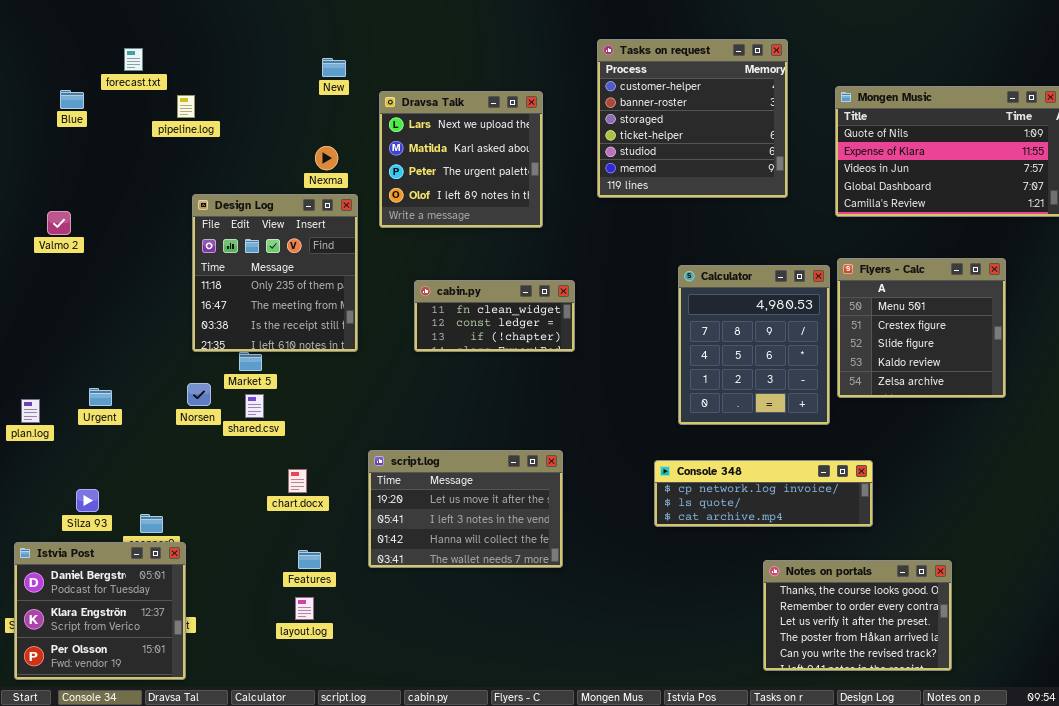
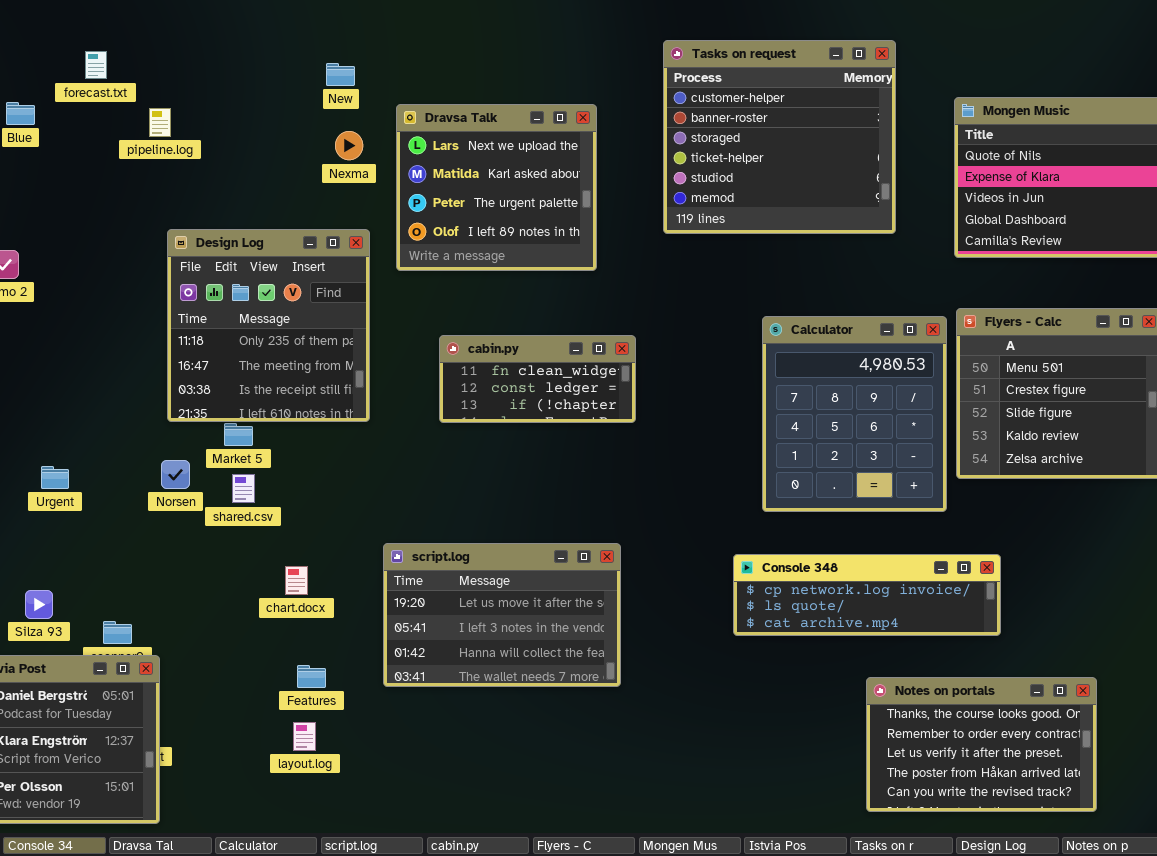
Nexma: [315,146,338,170] -> [335,131,363,160], moved

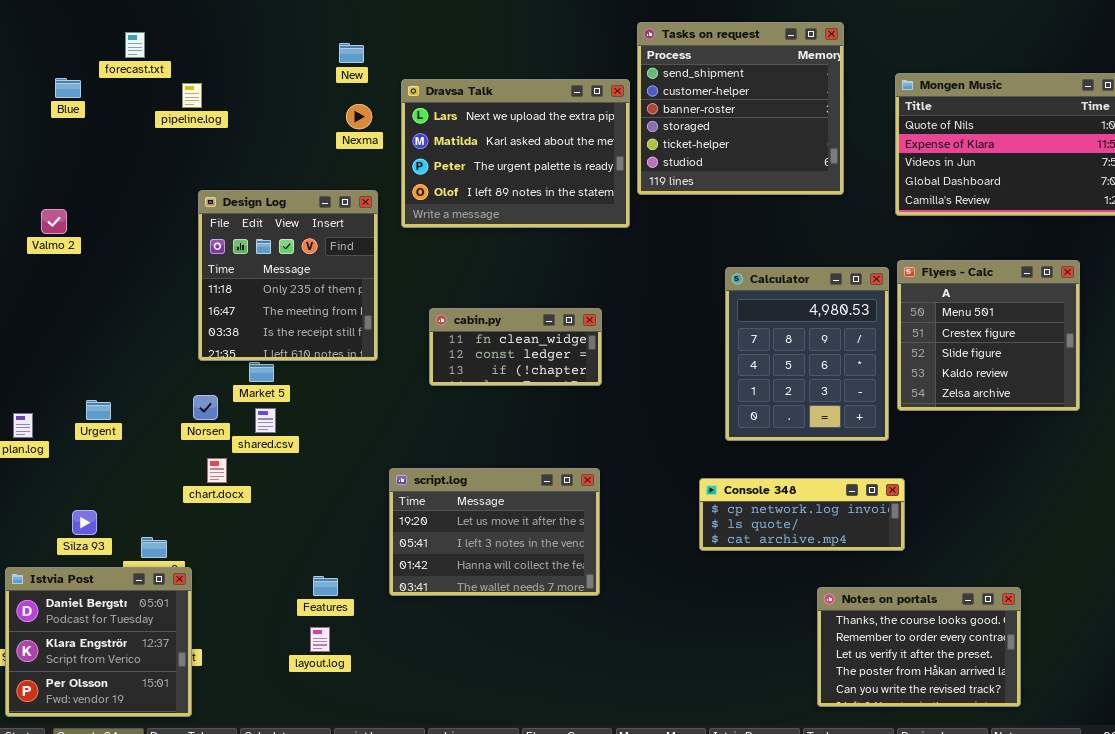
Tasks on request: [663,40,896,234] -> [637,22,844,195], scrolled up 1 row
Dravsa Talk: [396,104,597,271] -> [401,79,630,228], resized
cabin.py: [439,335,636,423] -> [429,308,602,386], moved
Console 348: [733,554,1001,636] -> [699,478,905,551], resized
chart.docx: [285,566,308,595] -> [207,458,227,483], moved

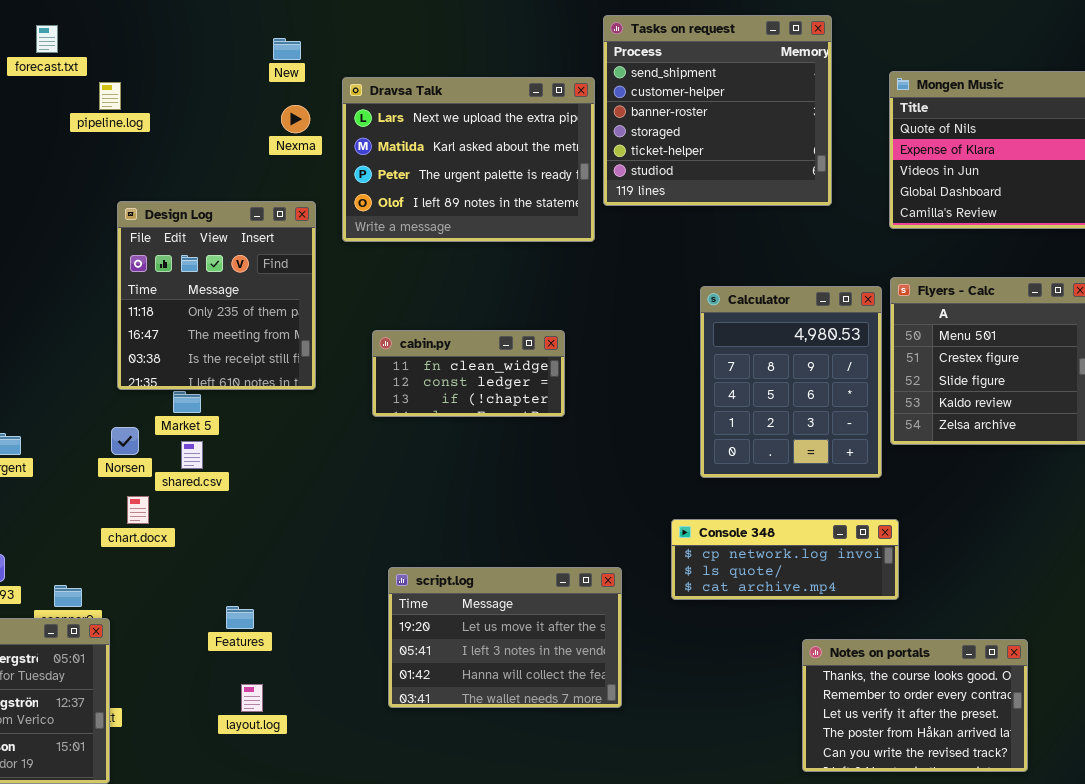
script.log: [389,468,600,596] -> [388,567,622,708], moved
Features: [313,576,338,596] -> [226,606,254,629], moved

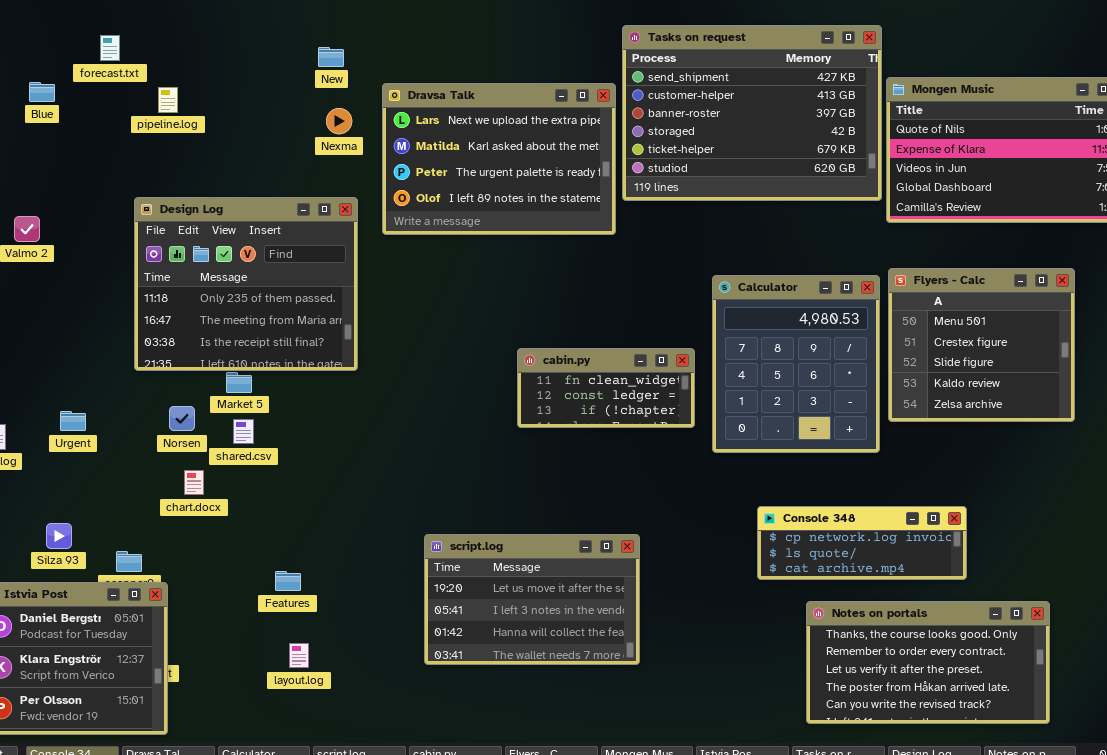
Tasks on request: [603,15,832,206] -> [622,25,882,201], resized
Design Log: [117,201,316,390] -> [134,197,358,371], resized
cabin.py: [372,330,565,417] -> [517,348,695,428], moved
Console 348: [671,519,899,600] -> [757,506,967,580], moved
Notes on portals: [802,639,1028,772] -> [806,601,1050,724], resized

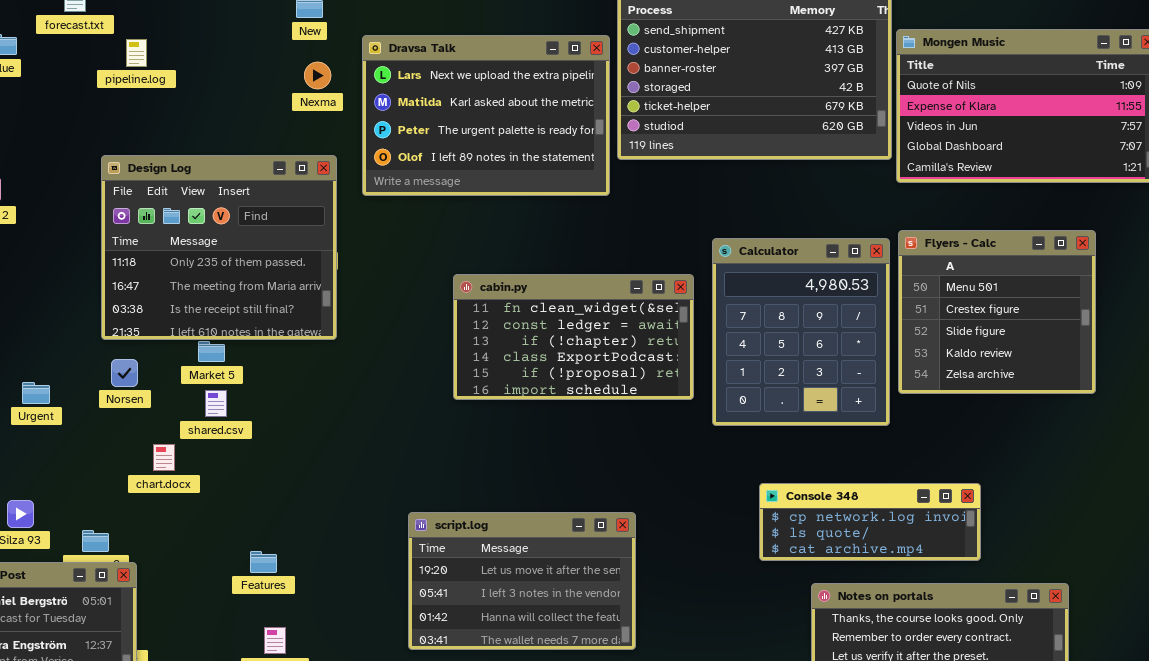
cabin.py: [517,348,695,428] -> [453,274,694,400], resized
Norsen: [169,406,195,431] -> [111,359,138,387], moved

